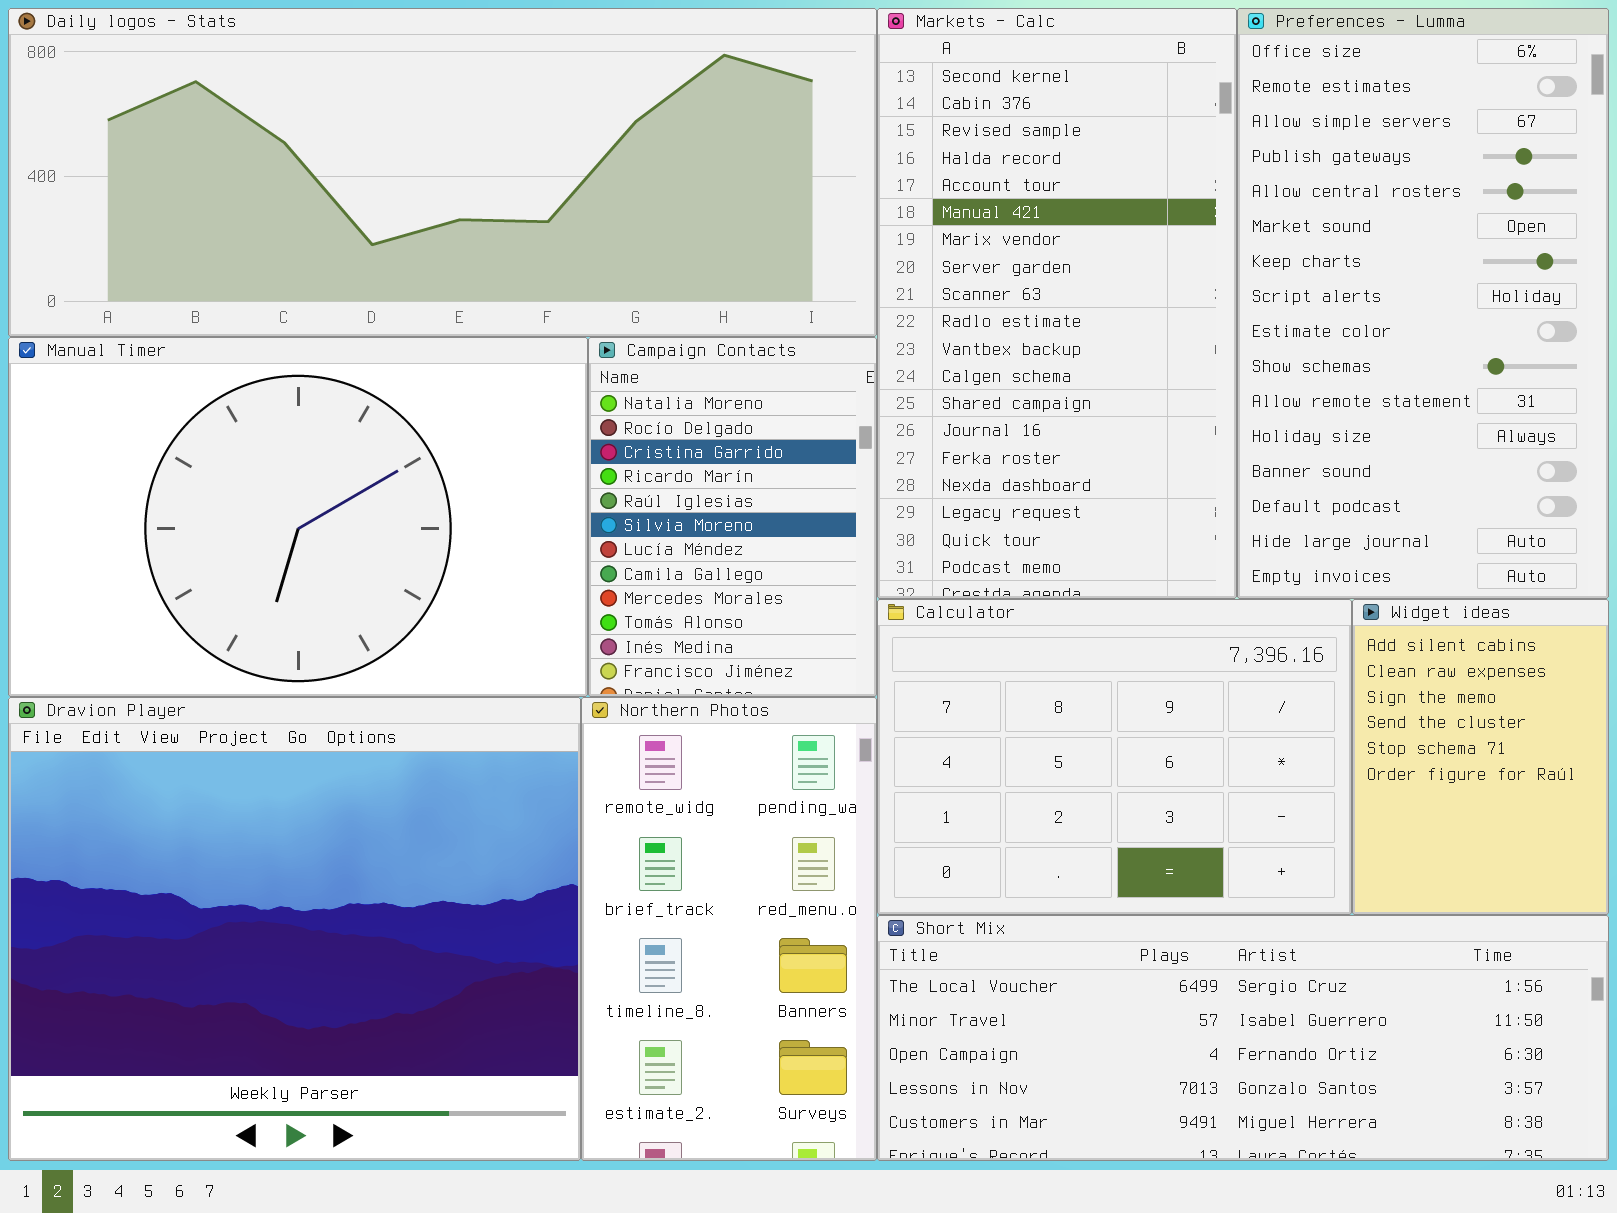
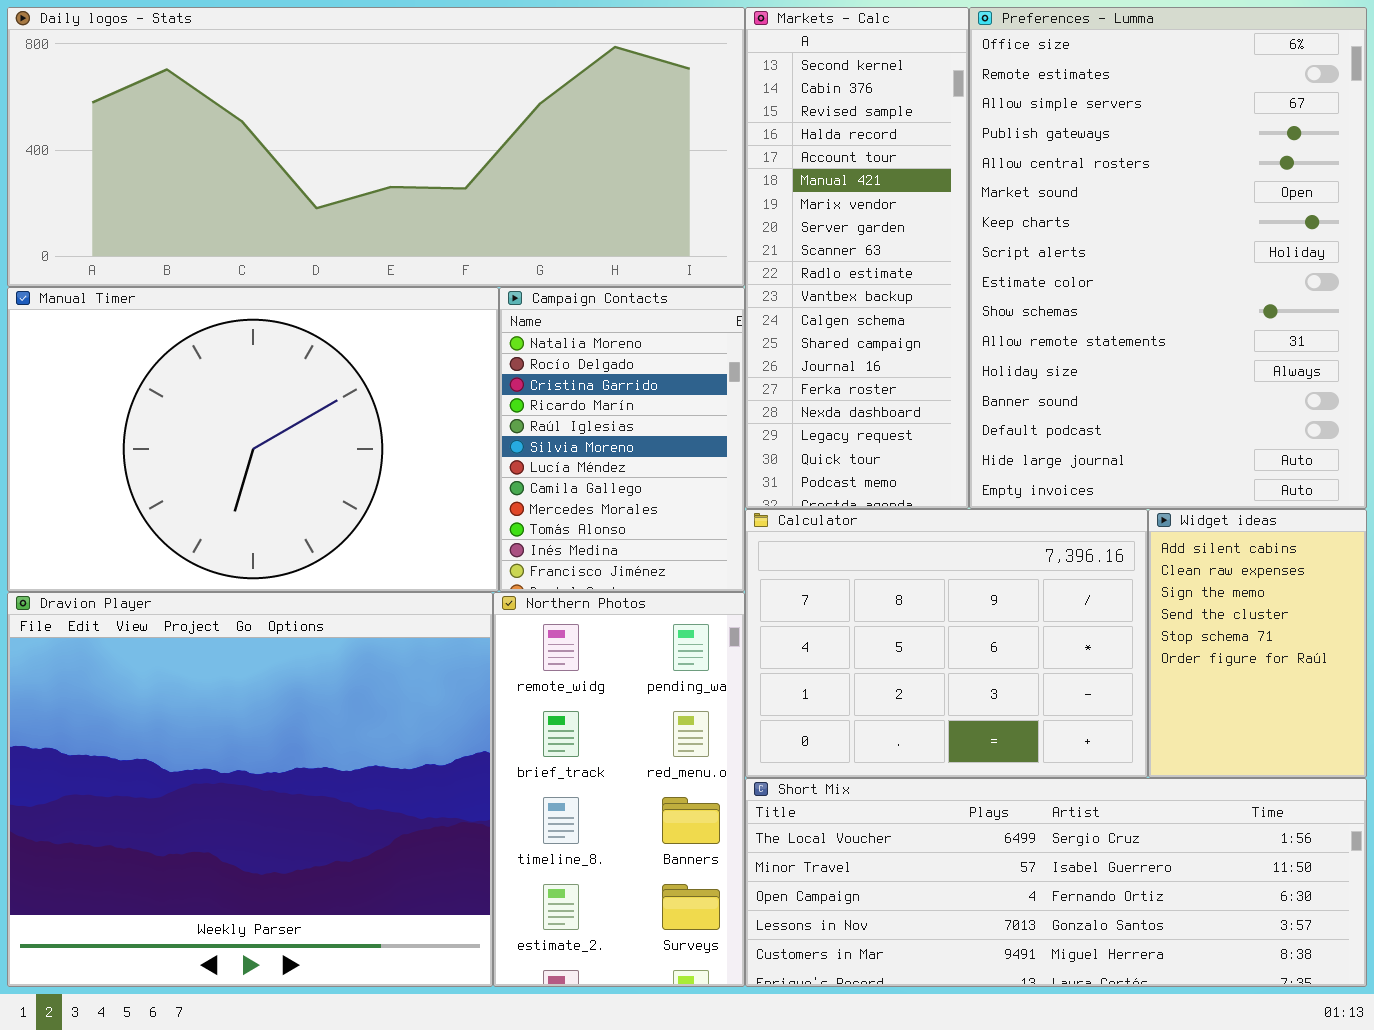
Markets - Calc: [877,8,1237,599] -> [745,7,969,509], resized
Preferences - Lumma: [1237,8,1609,599] -> [969,7,1367,509], resized

